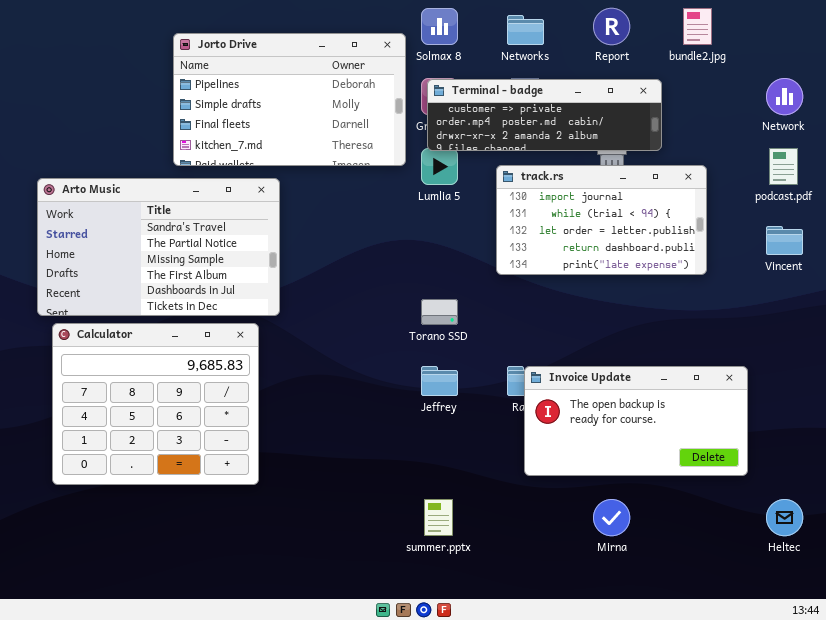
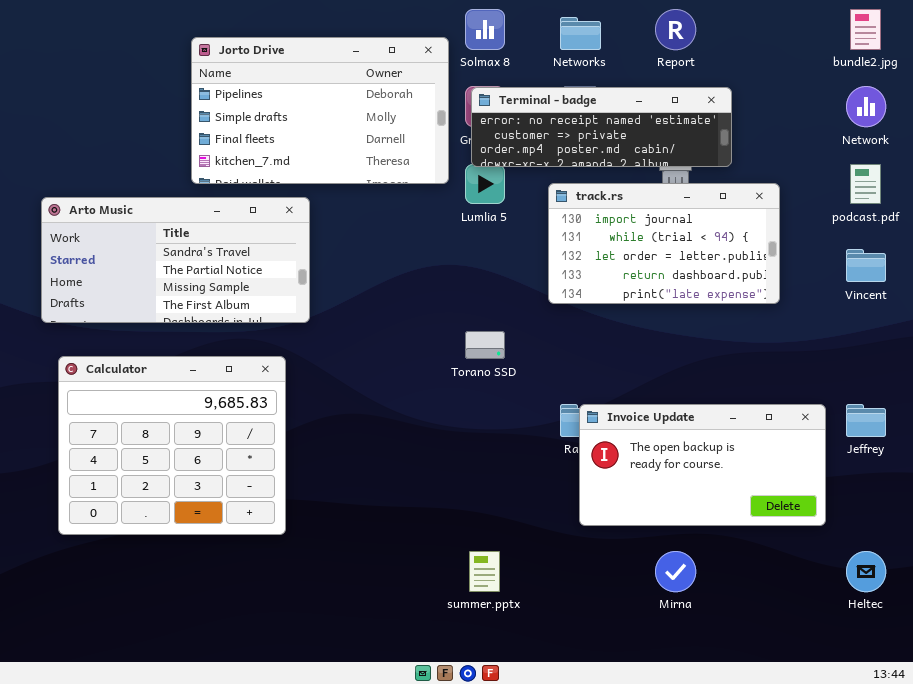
bundle2.jpg: [683,8,712,45] -> [850,9,881,50], moved
Terminal - badge: [427,79,662,151] -> [471,87,732,167], scrolled up 1 row
Arto Music: [37,178,280,316] -> [41,197,310,323], resized
Jeffrey: [421,366,458,396] -> [846,404,886,437], moved

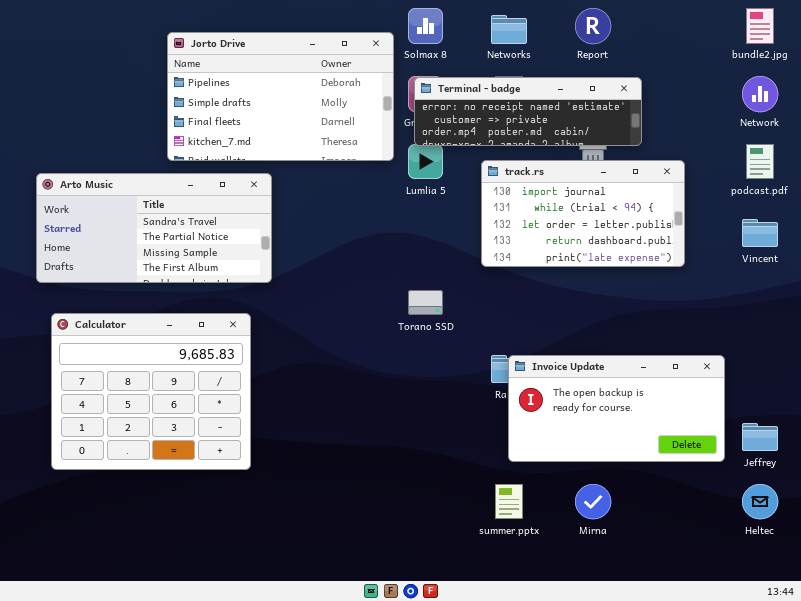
Jeffrey: [846,404,886,437] -> [742,423,778,451], moved
summer.pptx: [469,551,500,592] -> [495,484,523,519], moved

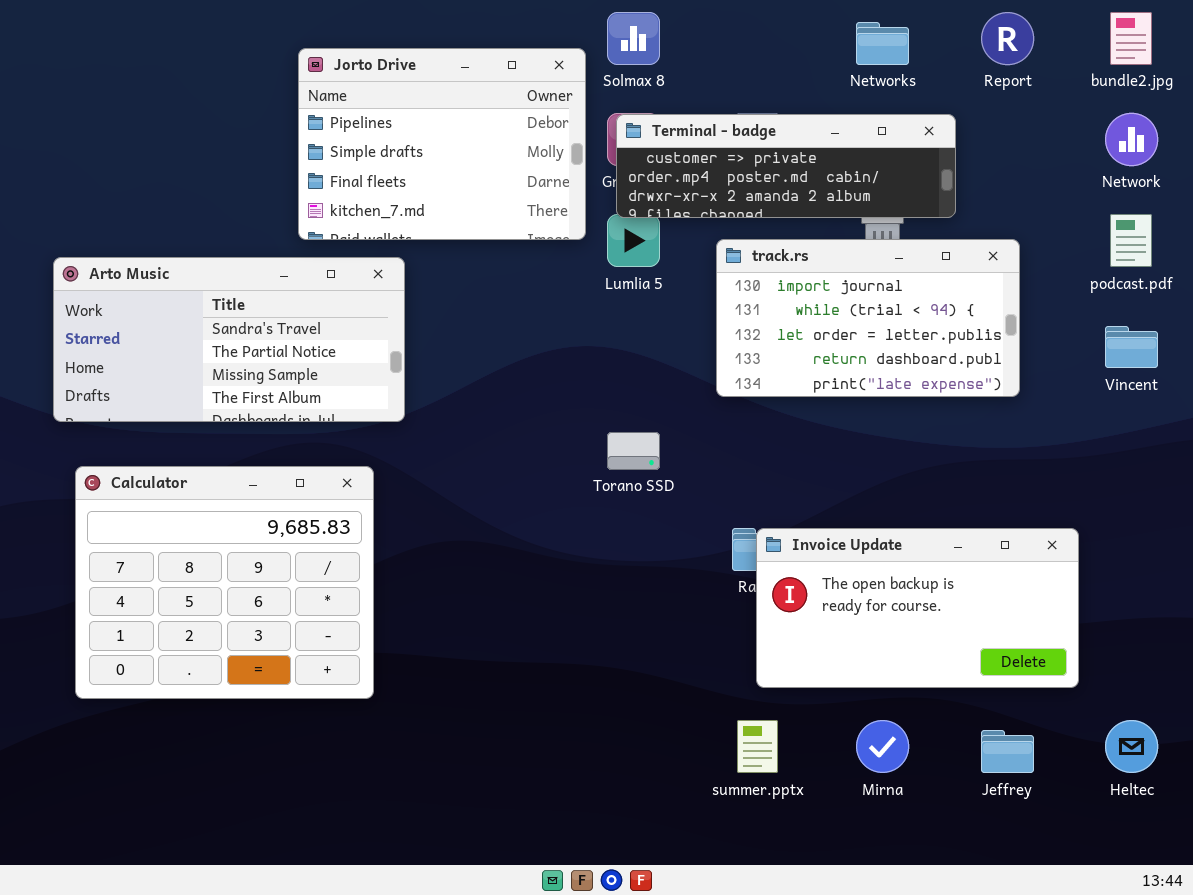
Report: [575,8,611,44] -> [981,12,1034,65], moved
Networks: [491,15,527,44] -> [856,22,909,65], moved
Jorto Drive: [167,32,394,161] -> [298,48,586,240], resized
Terminal - badge: [414,77,642,146] -> [616,114,956,218], scrolled down 1 row
Jeffrey: [742,423,778,451] -> [981,730,1034,773], moved

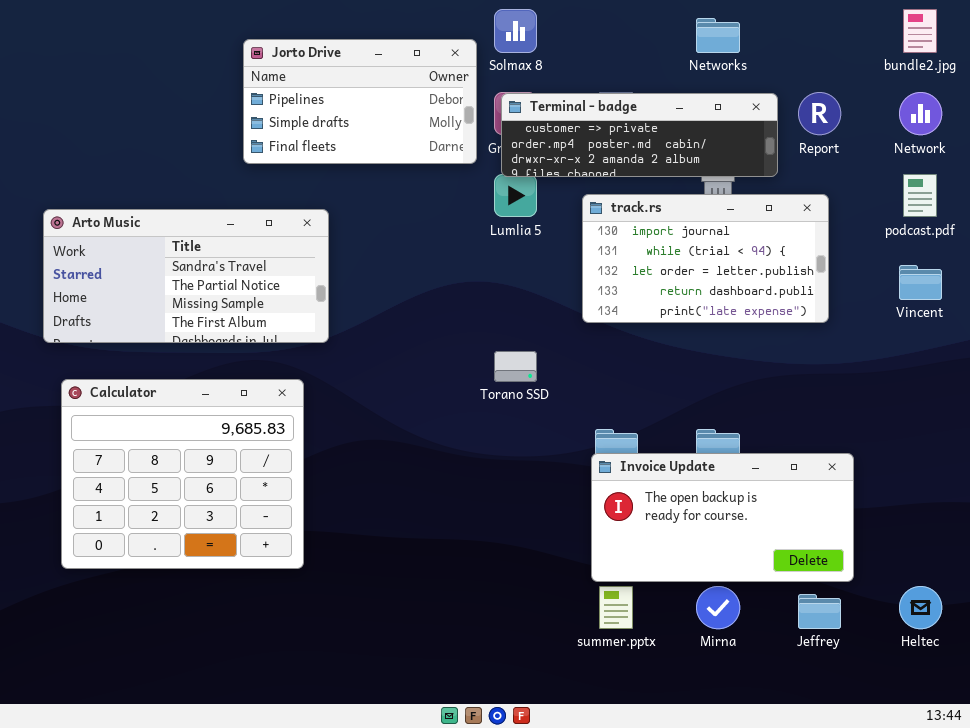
Report: [981,12,1034,65] -> [798,92,841,135], moved
Jorto Drive: [298,48,586,240] -> [243,39,477,164], resized
Invoice Update: [756,528,1079,688] -> [591,453,854,582], moved

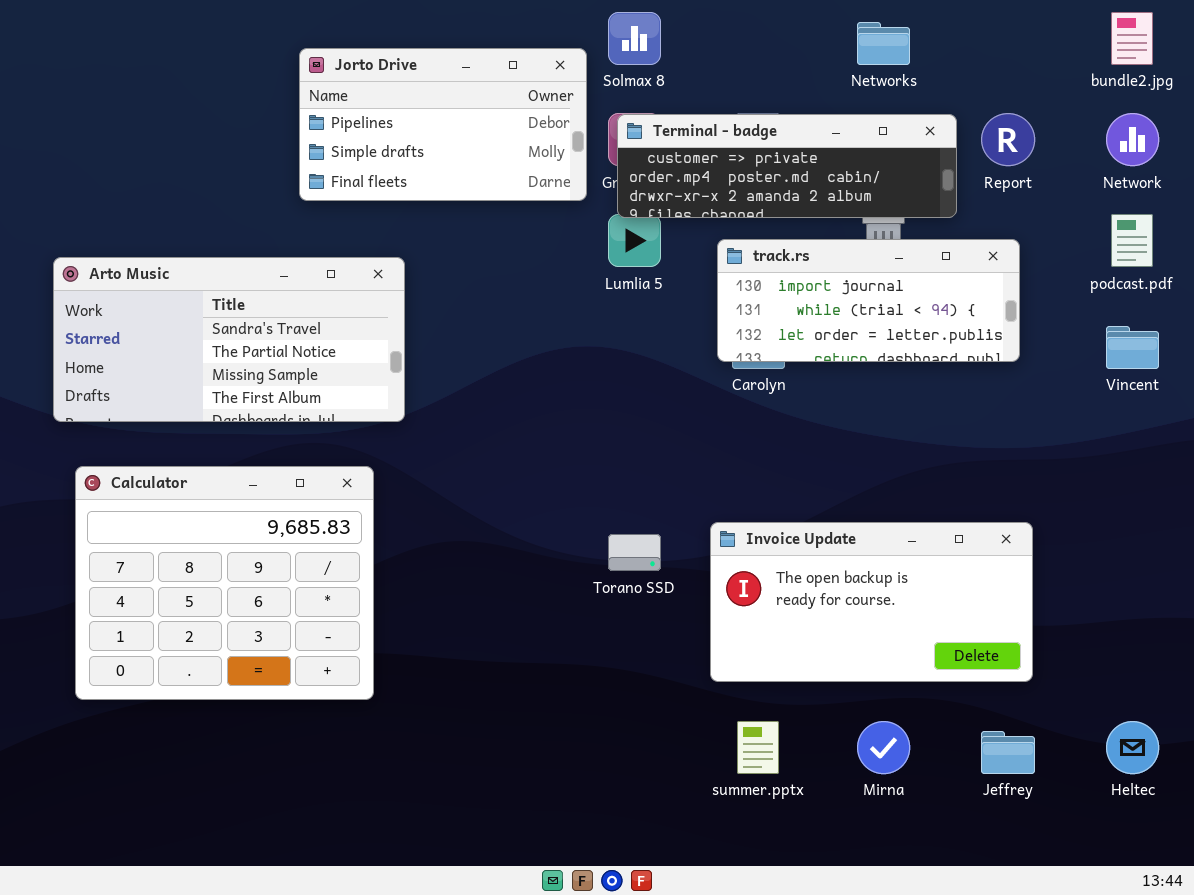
track.rs: [582,194,829,323] -> [717,239,1020,362], resized
Torano SSD: [494,351,537,382] -> [608,534,661,571], moved
Invoice Update: [591,453,854,582] -> [710,522,1033,682], moved

